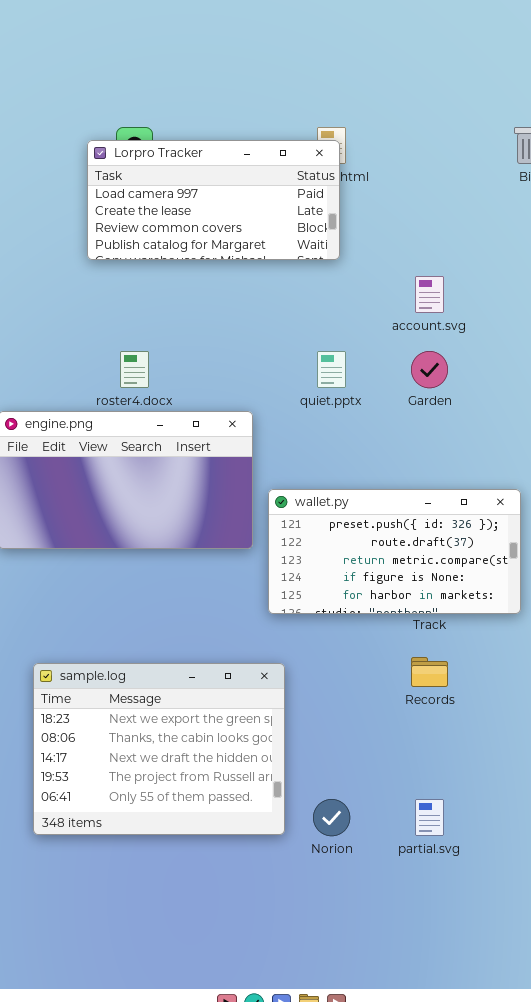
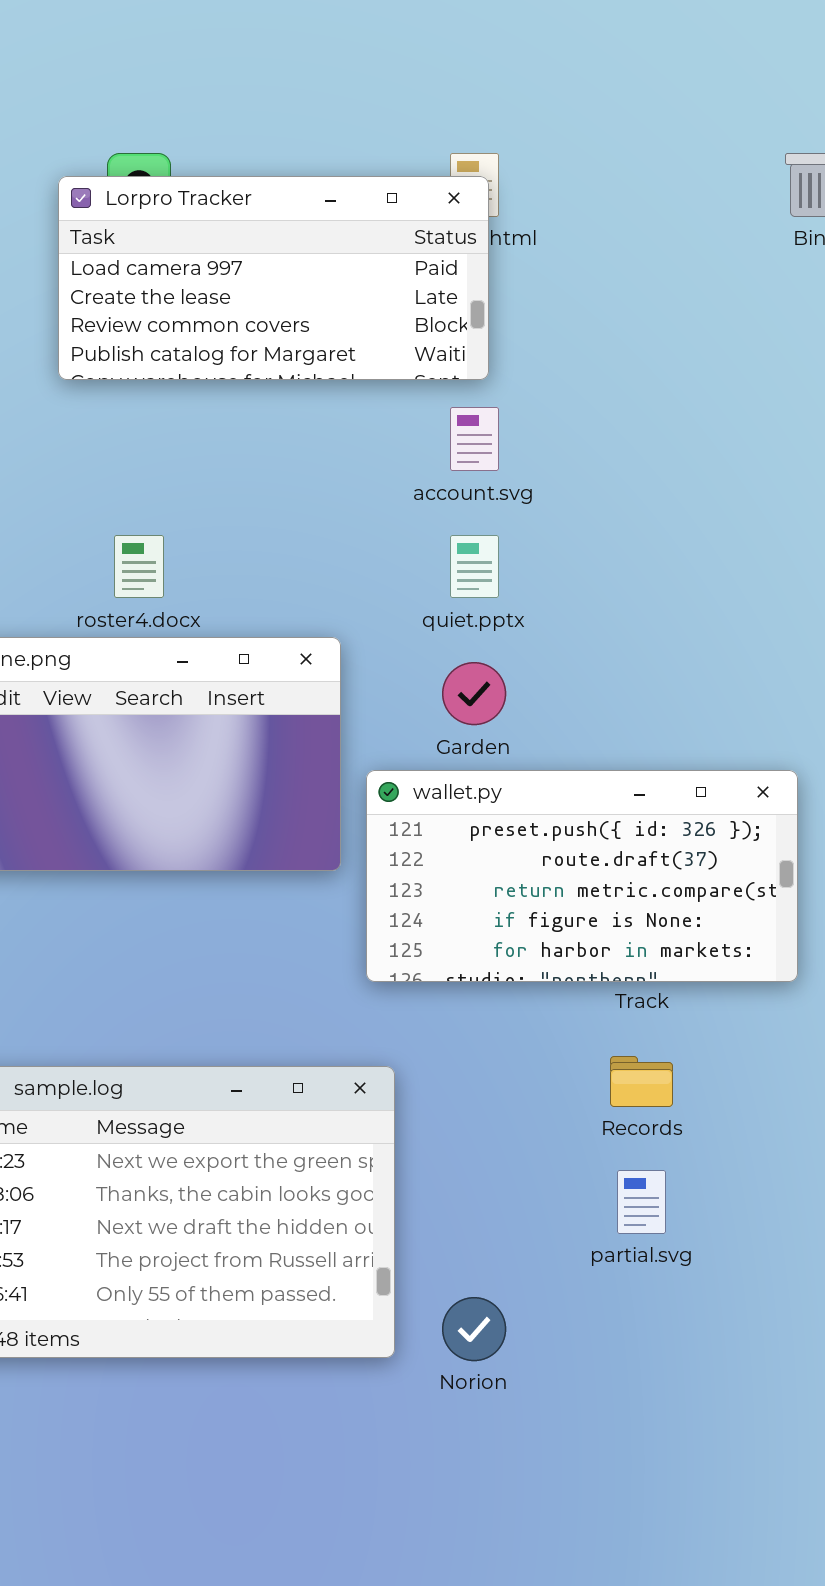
account.svg: [415,276,444,313] -> [450,407,499,471], moved
Garden: [411,351,448,388] -> [442,662,506,725], moved
partial.svg: [415,799,444,836] -> [617,1170,666,1234], moved

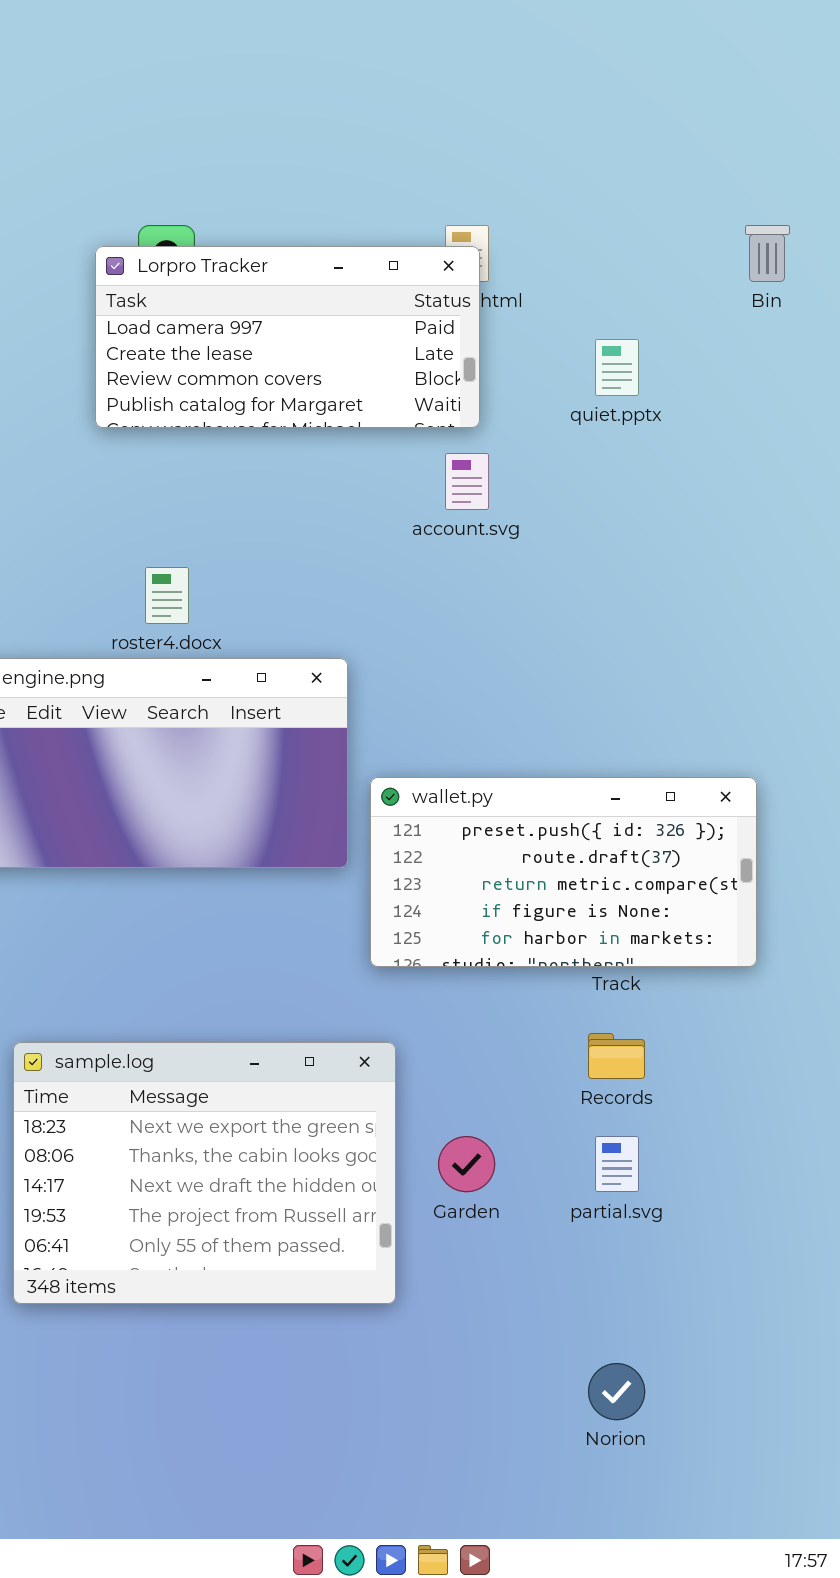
quiet.pptx: [450,535,499,598] -> [595,339,639,396], moved
Garden: [442,662,506,725] -> [438,1136,495,1192], moved
Norion: [442,1297,506,1361] -> [588,1363,645,1420], moved

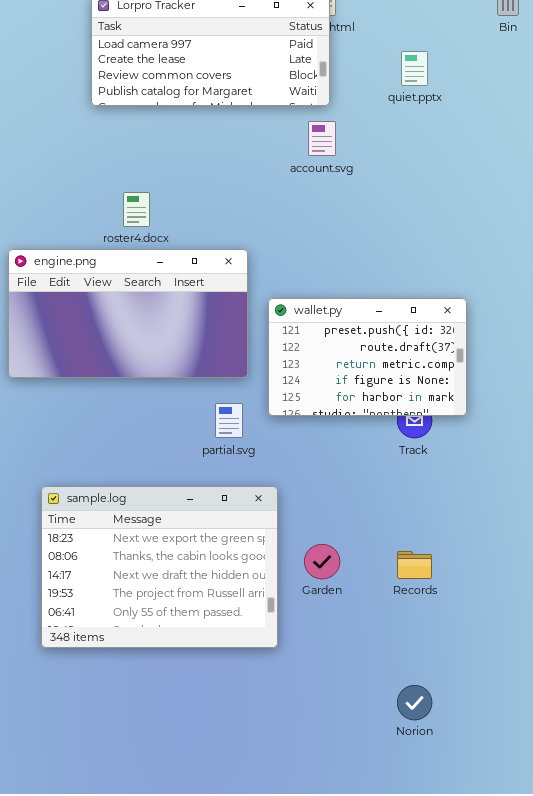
wallet.py: [370,777,757,967] -> [268,298,467,416], moved, resized
Records: [588,1033,645,1079] -> [397,551,432,579], moved
partial.svg: [595,1136,639,1192] -> [215,403,243,438], moved

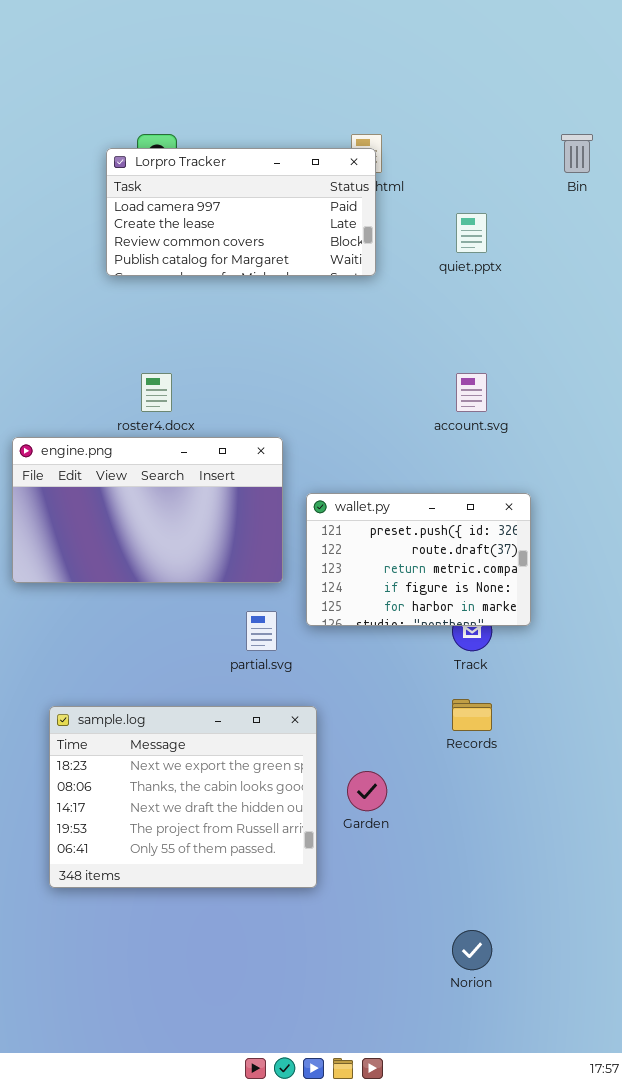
account.svg: [308,121,336,156] -> [456,373,487,412], moved
Records: [397,551,432,579] -> [452,699,492,731], moved

